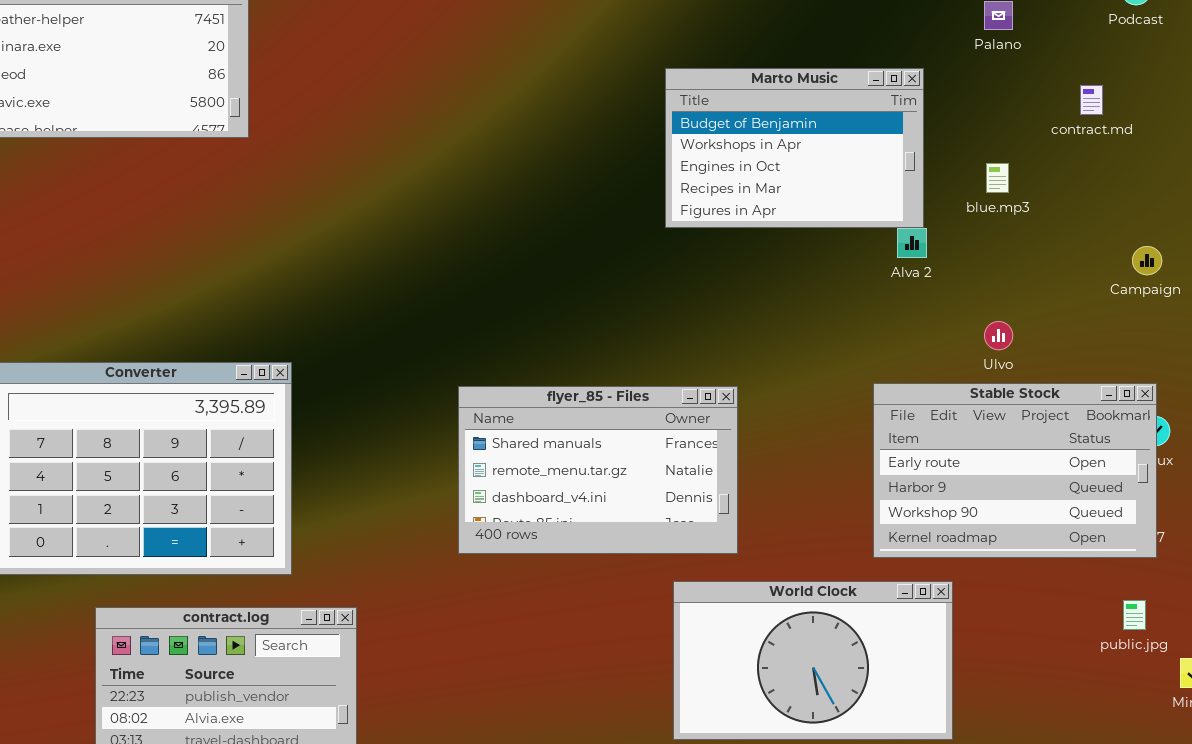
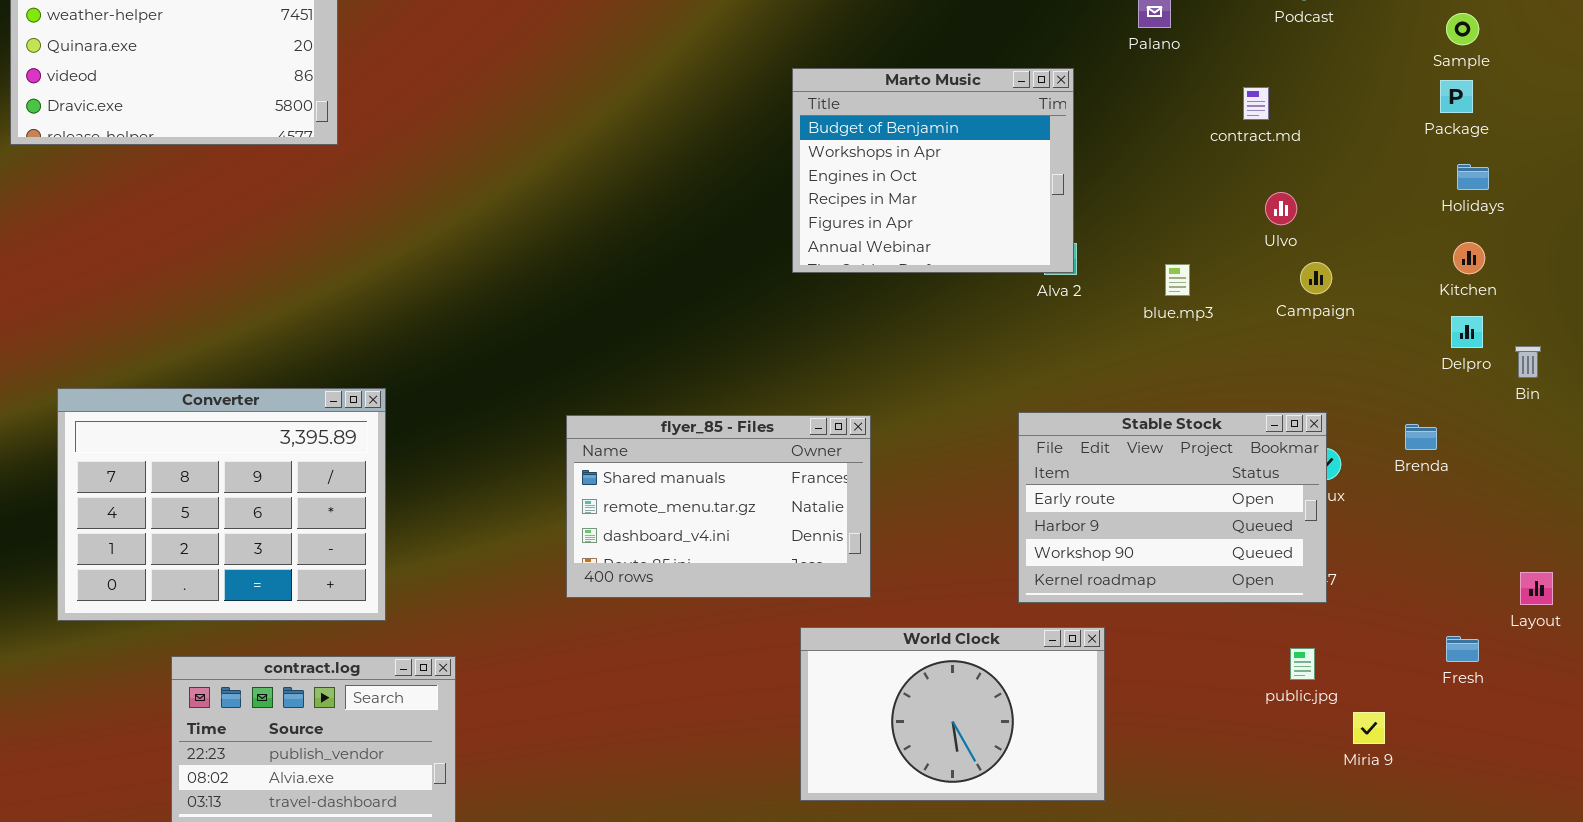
Marto Music: [665,68,924,228] -> [792,68,1074,273], resized
blue.mp3: [986,163,1009,193] -> [1165,264,1190,296], moved
Ulvo: [984,321,1013,350] -> [1265,192,1297,225], moved

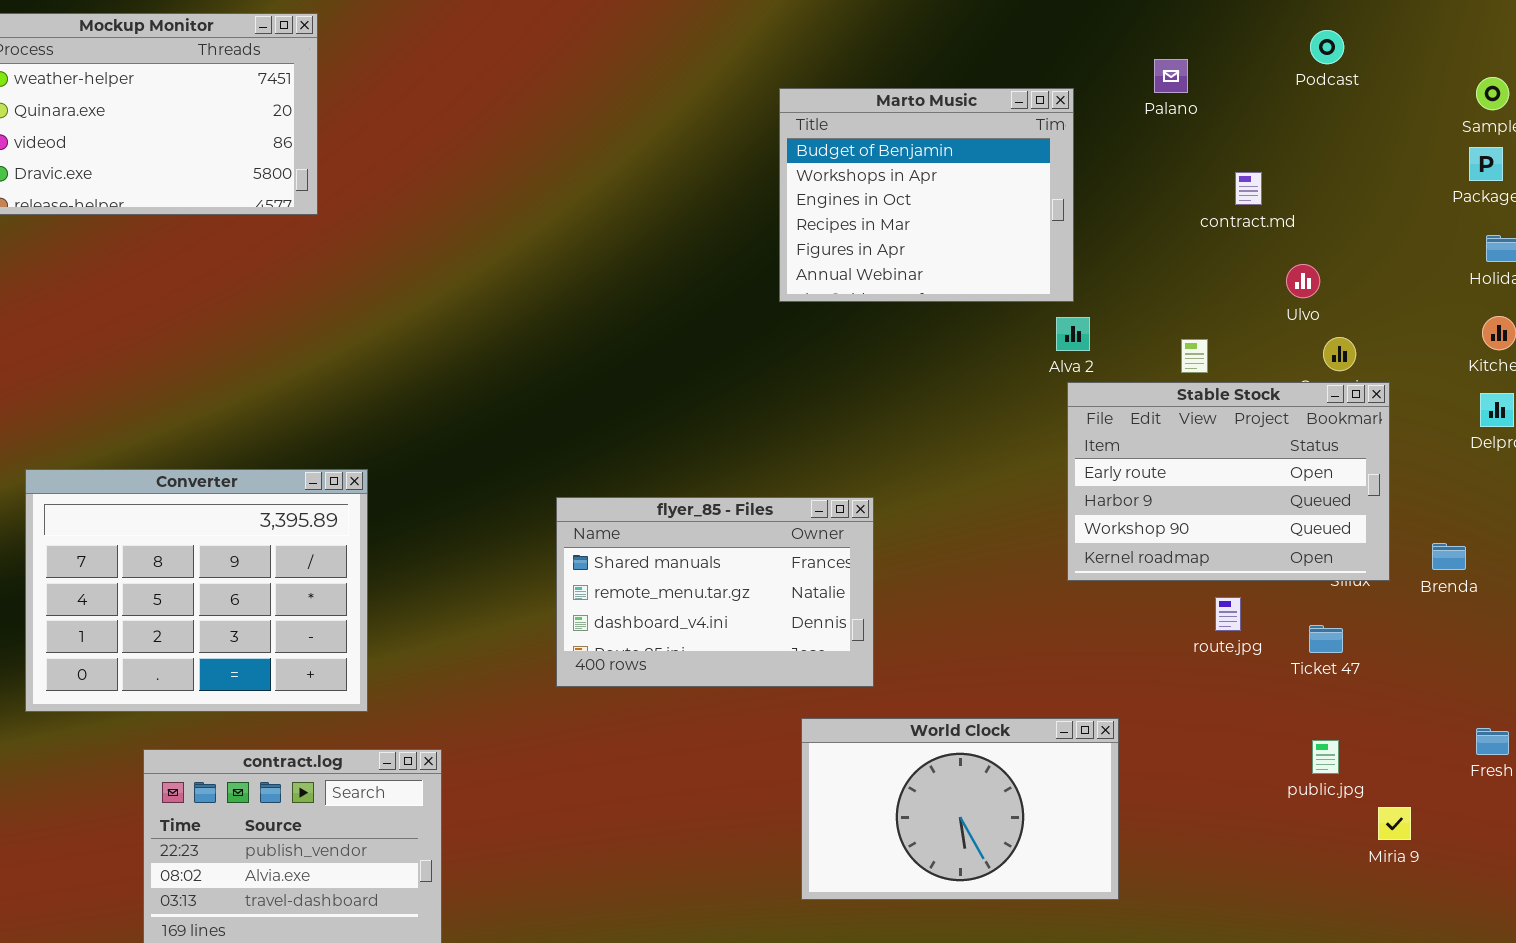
Marto Music: [792,68,1074,273] -> [779,88,1074,302], moved
contract.md: [1243,87,1269,120] -> [1235,172,1262,205], moved
Stable Stock: [1018,412,1327,603] -> [1067,382,1390,581], moved
Brenda: [1405,424,1437,450] -> [1432,543,1466,570], moved

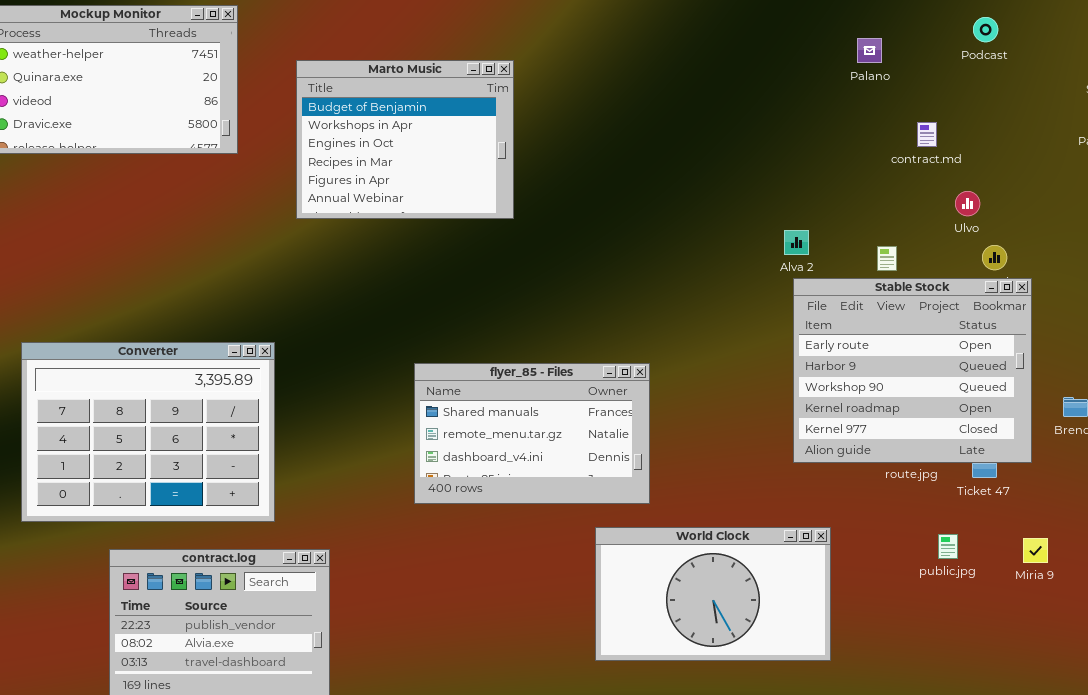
Marto Music: [779,88,1074,302] -> [296,60,514,219], moved
Stable Stock: [1067,382,1390,581] -> [793,278,1032,463], resized
public.jpg: [1312,740,1339,774] -> [938,534,958,559], moved
Miria 9: [1378,807,1411,840] -> [1023,538,1048,563], moved

